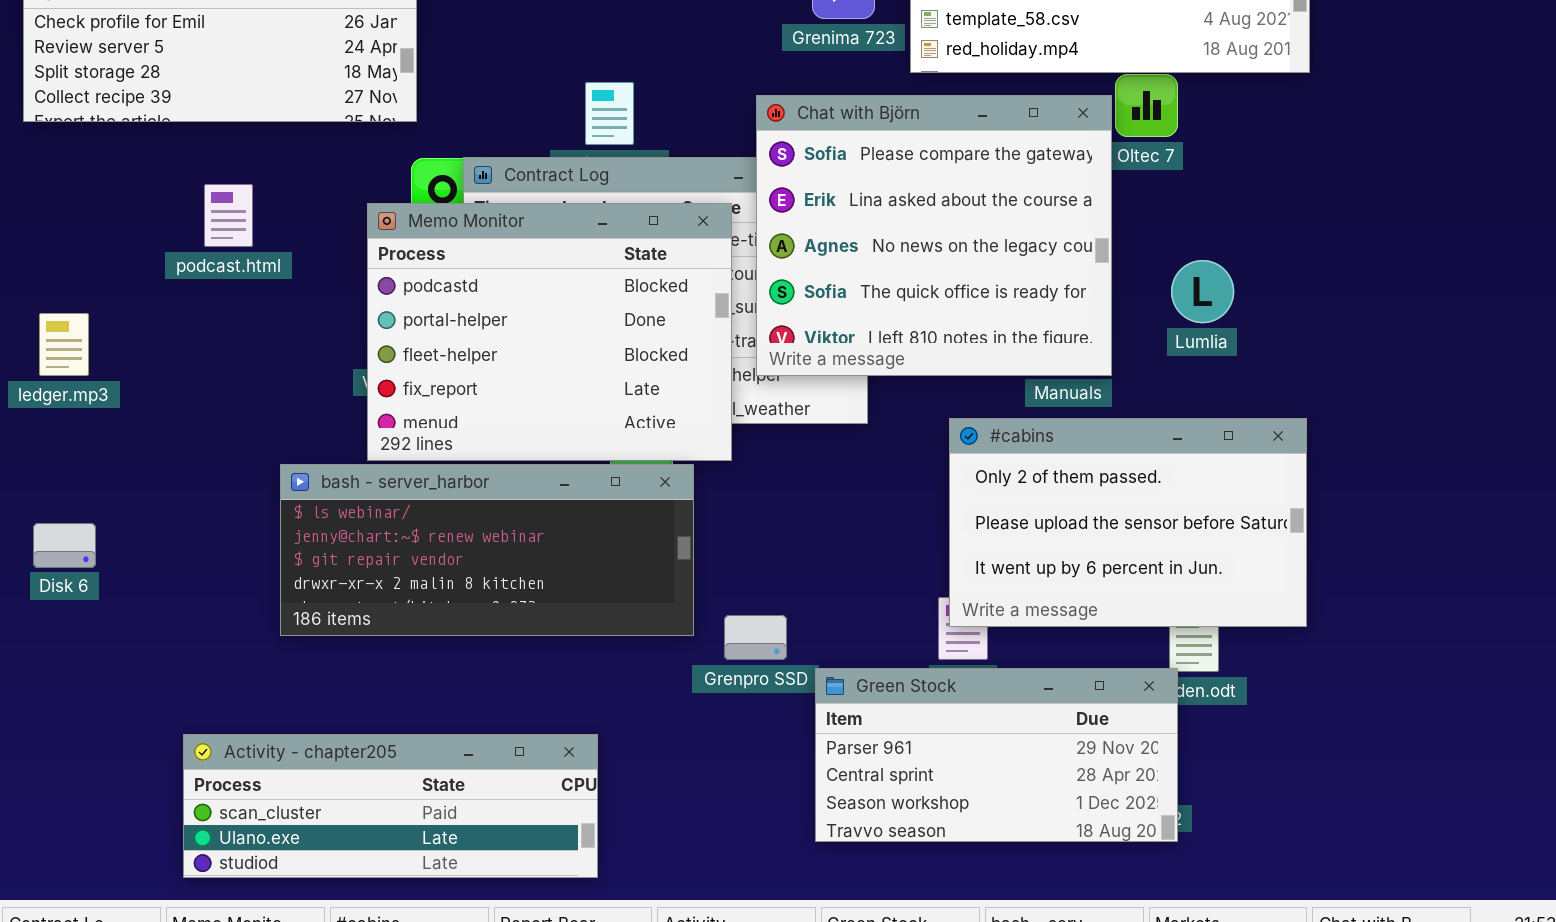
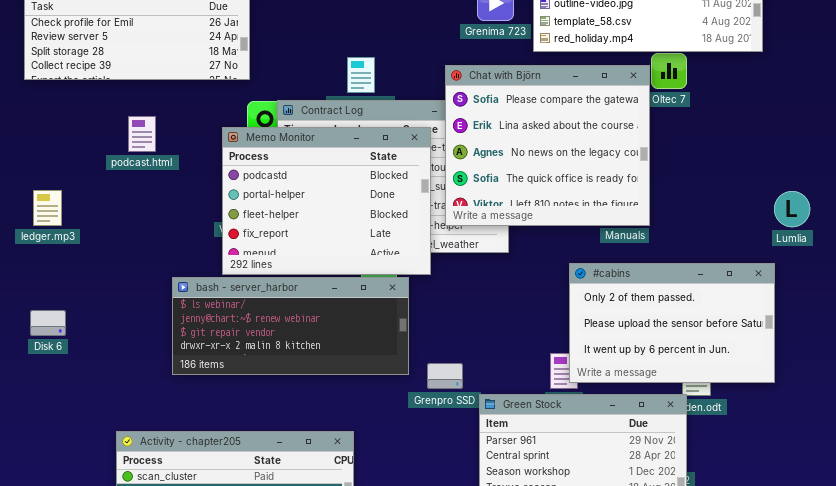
Lumlia: [1171,260,1234,323] -> [774,191,810,227], moved
#cabins: [949,418,1307,627] -> [569,263,775,383], moved

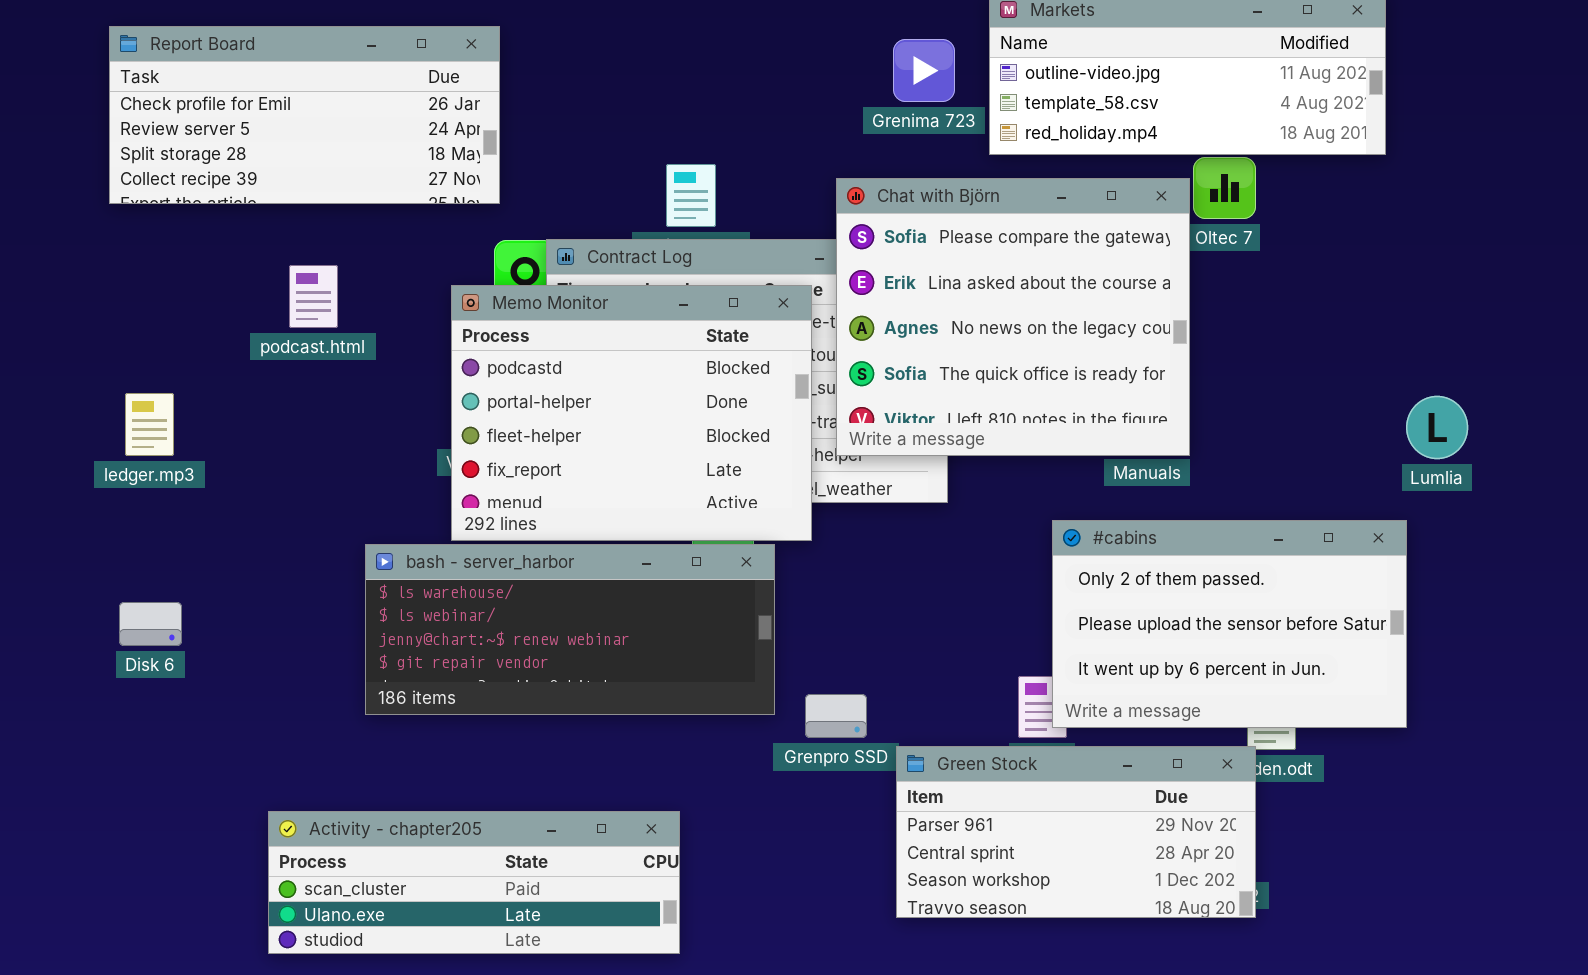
bash - server_harbor: [172,277,409,375] -> [365,544,775,715], scrolled up 1 row

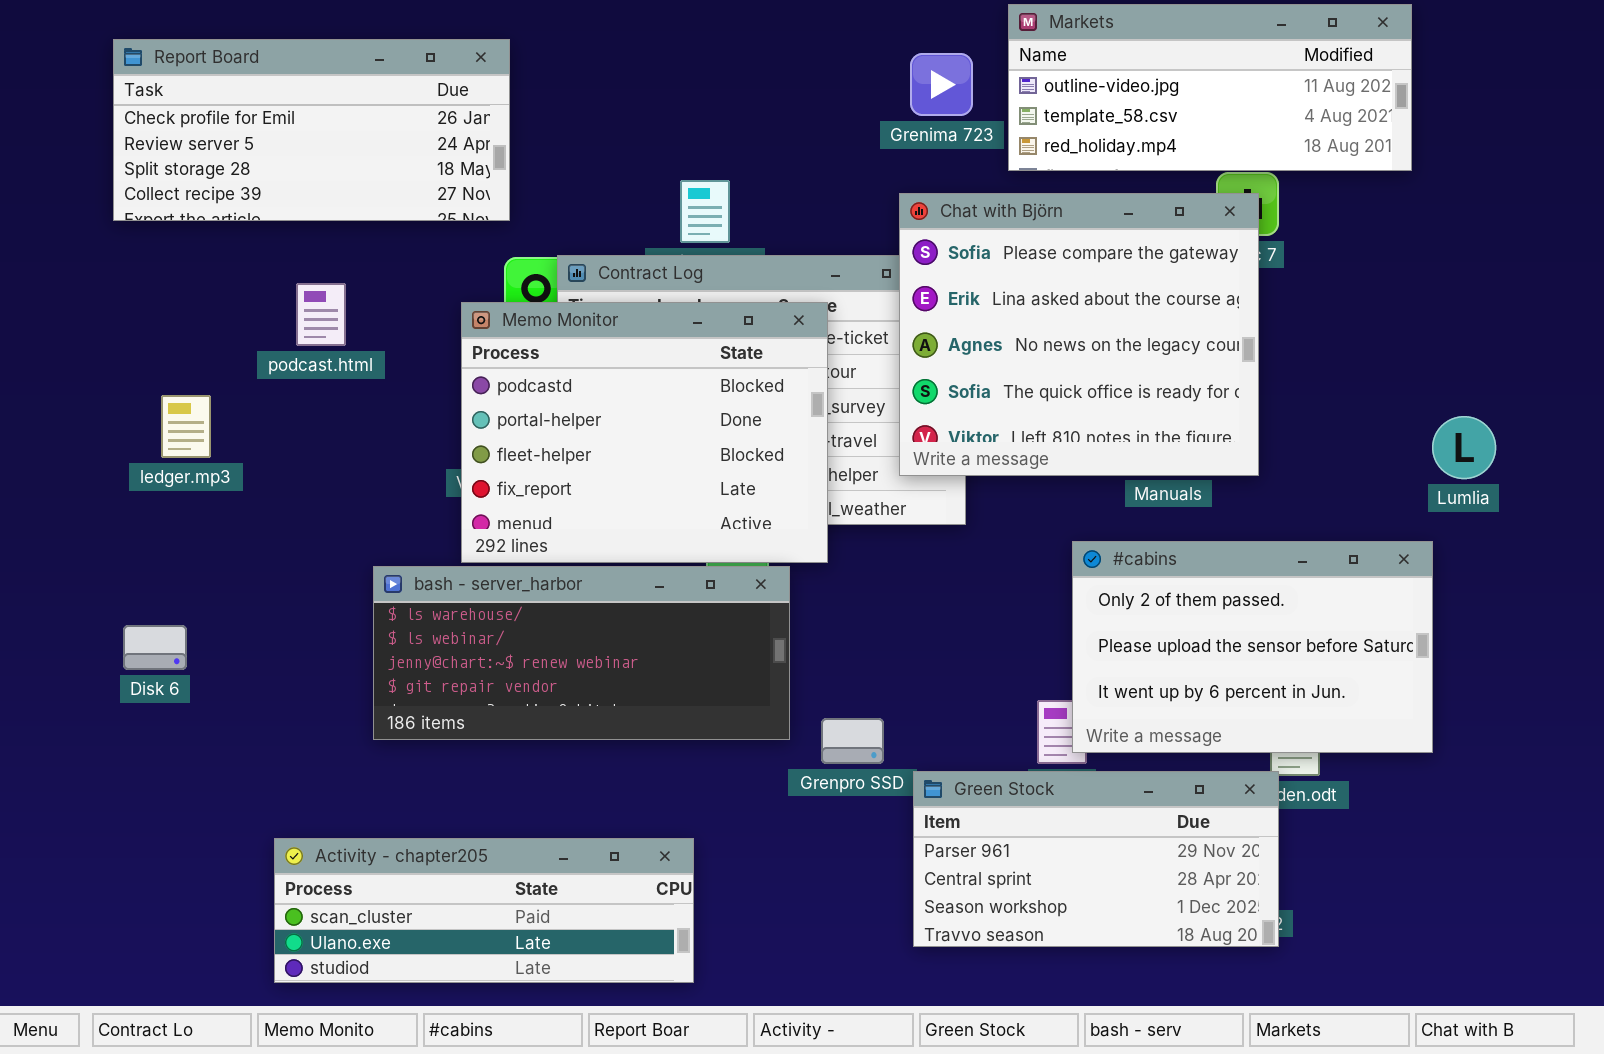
Chat with Björn: [836,178,1190,456] -> [899,193,1259,476], moved
ledger.mp3: [125,393,174,456] -> [161,395,211,458], moved

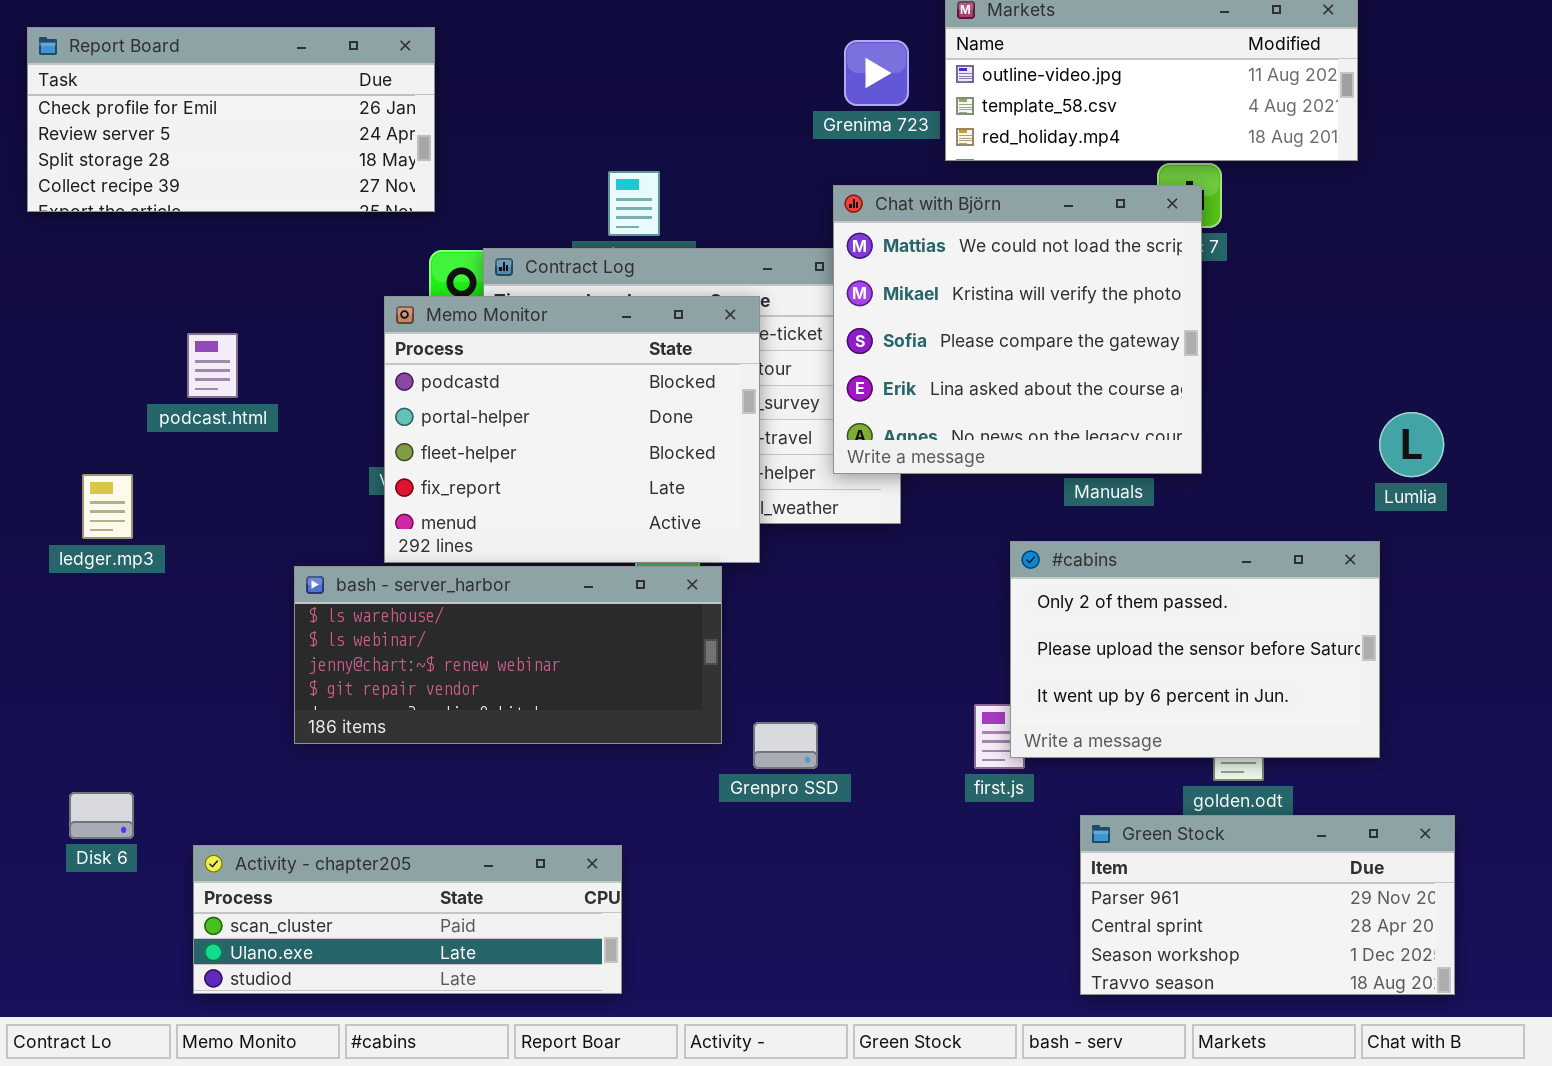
Chat with Björn: [899,193,1259,476] -> [833,185,1202,474], scrolled up 2 rows
podcast.html: [296,283,346,346] -> [187,333,238,398], moved
ledger.mp3: [161,395,211,458] -> [82,474,133,539], moved
Disk 6: [123,625,187,670] -> [69,792,134,839], moved
Green Stock: [913,771,1279,947] -> [1080,815,1455,995], moved

